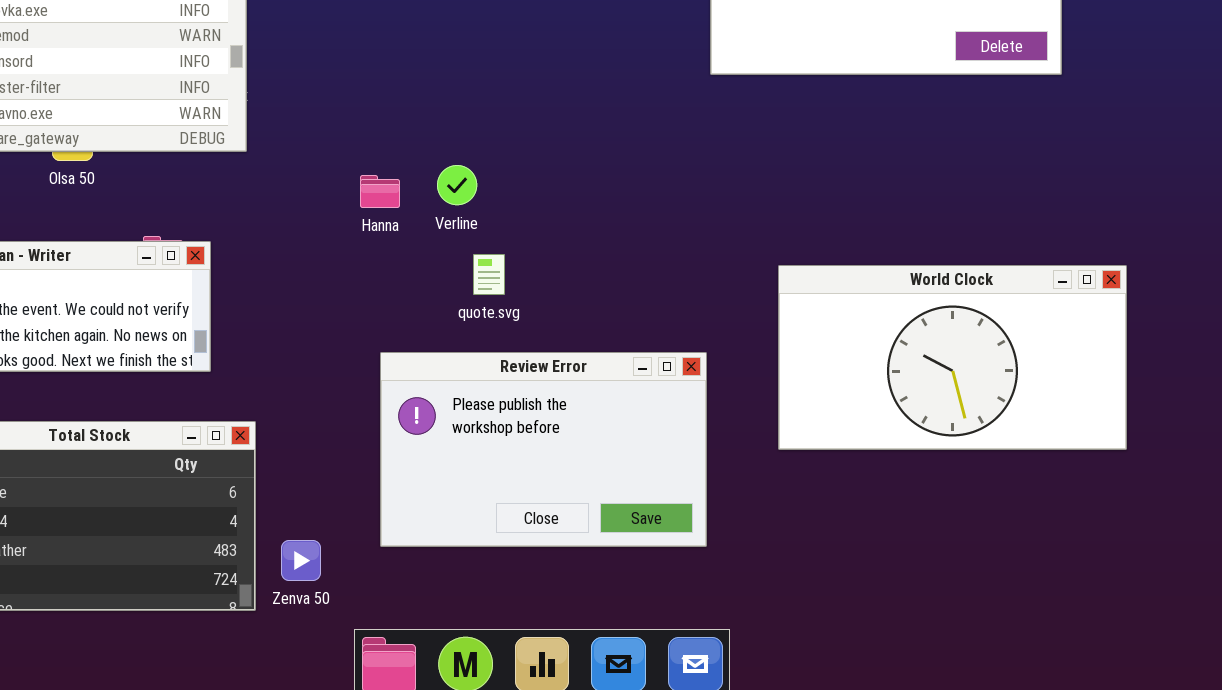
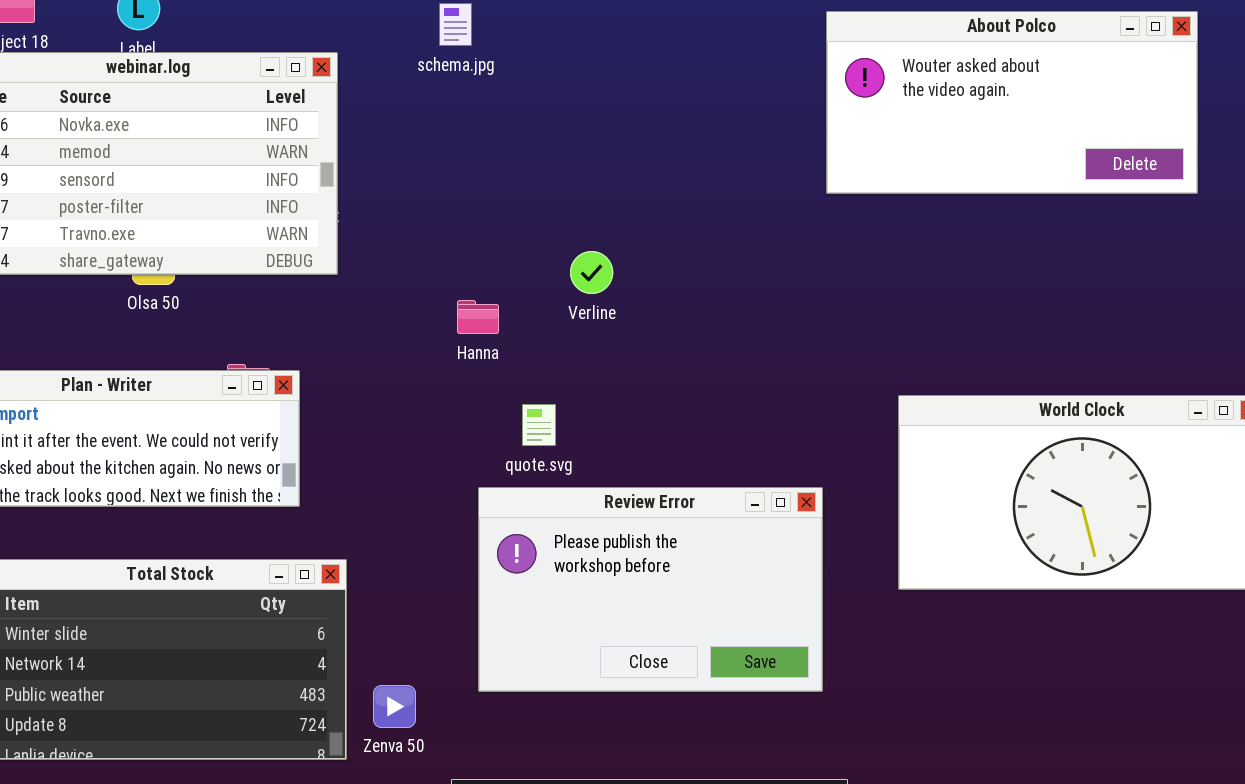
Verline: [437,165,477,205] -> [570,251,613,294], moved
quote.svg: [473,254,505,295] -> [522,404,556,446], moved

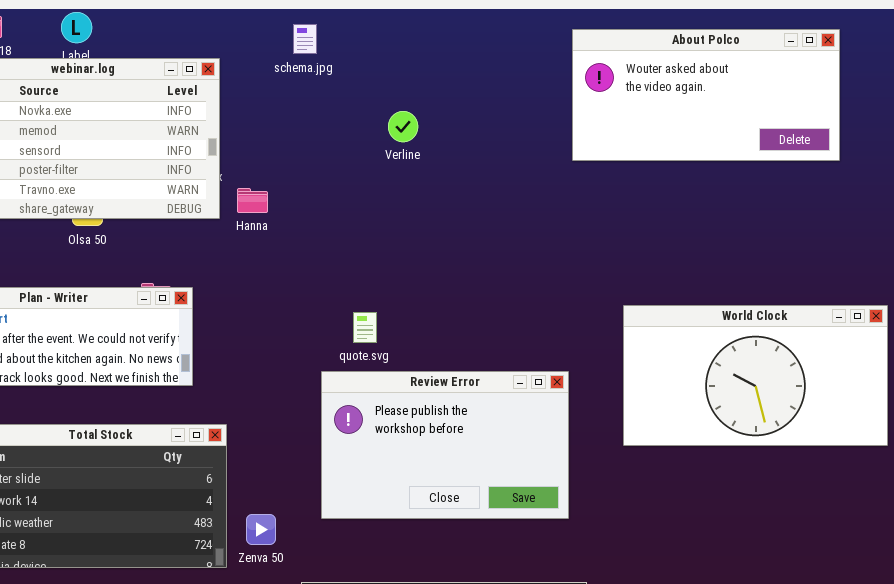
Verline: [570,251,613,294] -> [388,111,418,142], moved
Hanna: [457,300,499,334] -> [237,188,268,213], moved

